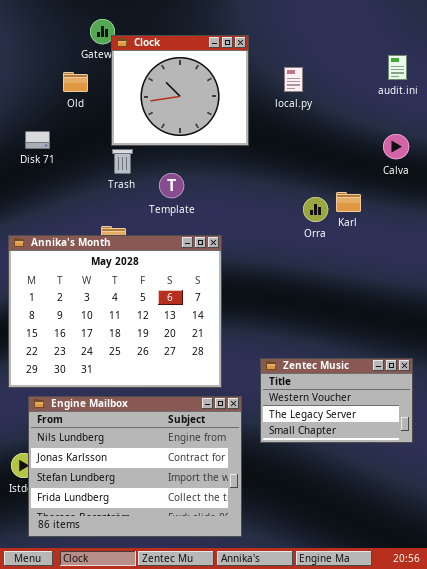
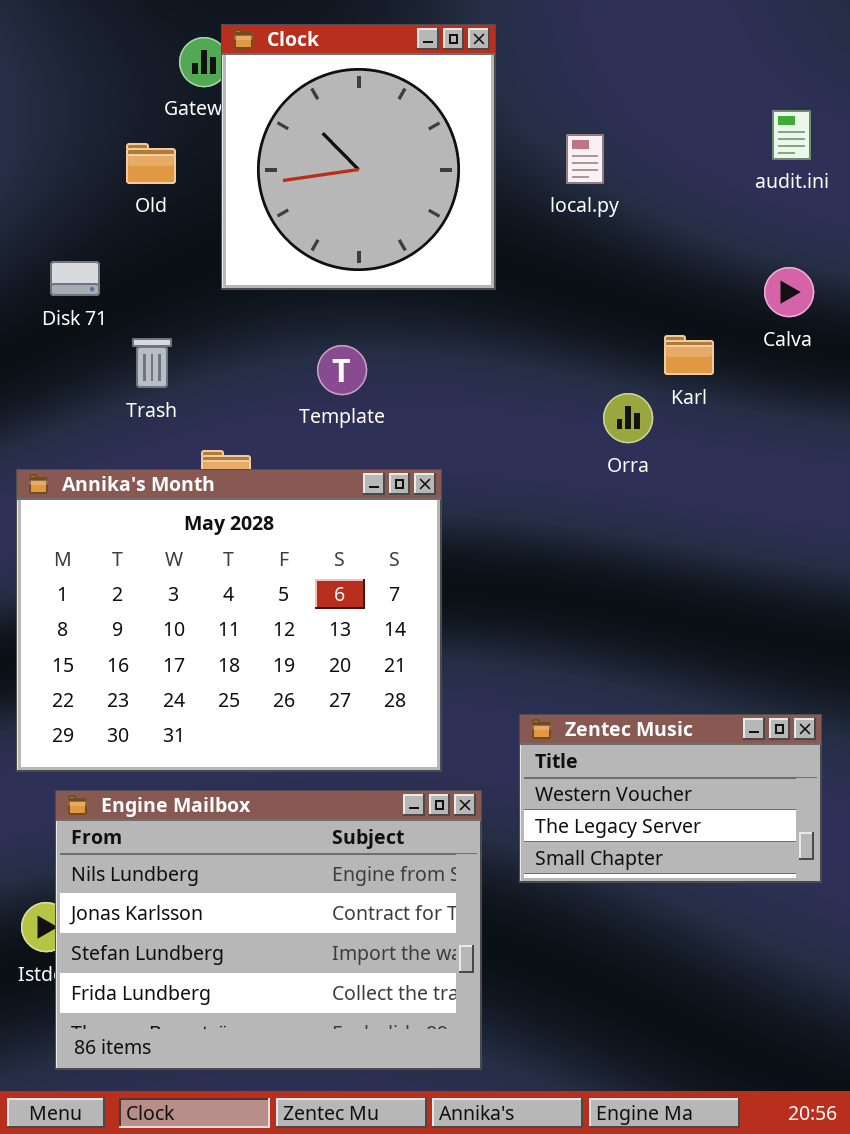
Clock: [111,35,249,146] -> [221,24,496,290], resized
Trash: [112,149,133,174] -> [132,338,172,388], moved
Karl: [336,192,361,212] -> [664,335,714,375], moved

